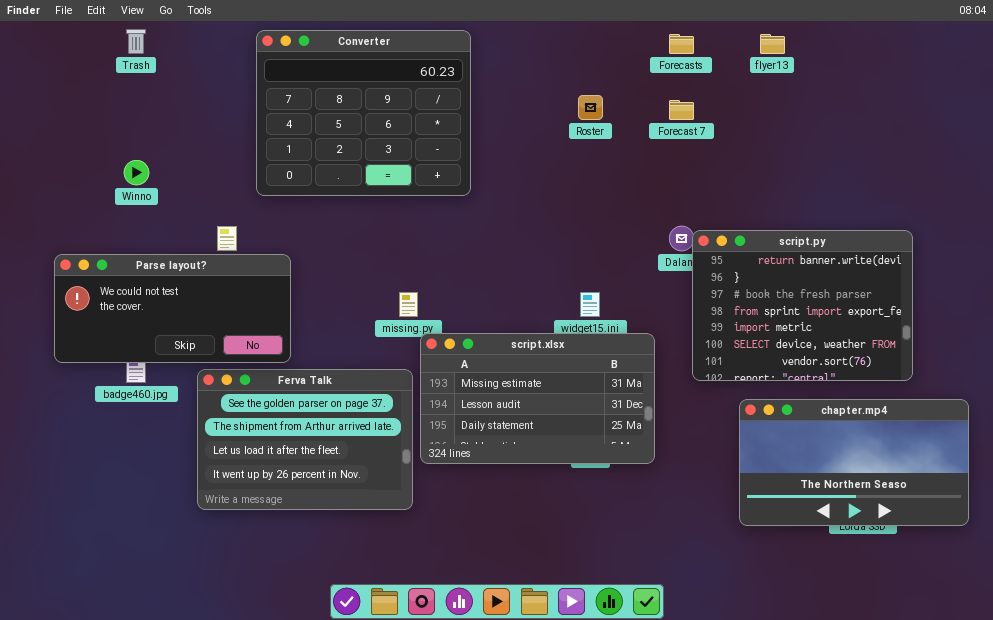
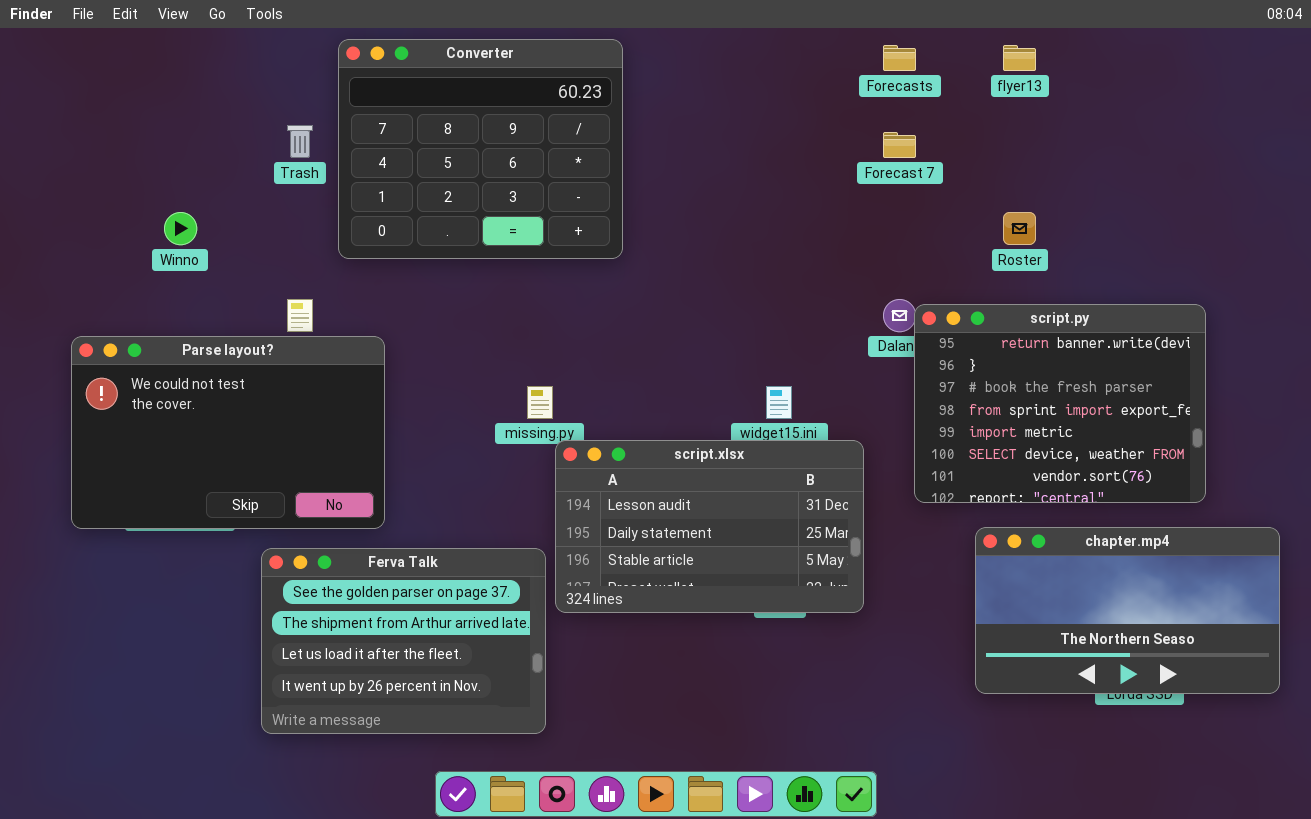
Trash: [126,29,146,54] -> [287,125,313,158], moved
Roster: [578,95,603,120] -> [1003,212,1036,245], moved
Parse layout?: [54,254,291,363] -> [71,336,385,529], resized
script.xlsx: [420,333,655,464] -> [555,440,864,613], scrolled down 1 row
Ferva Talk: [197,369,413,510] -> [261,548,546,734], moved

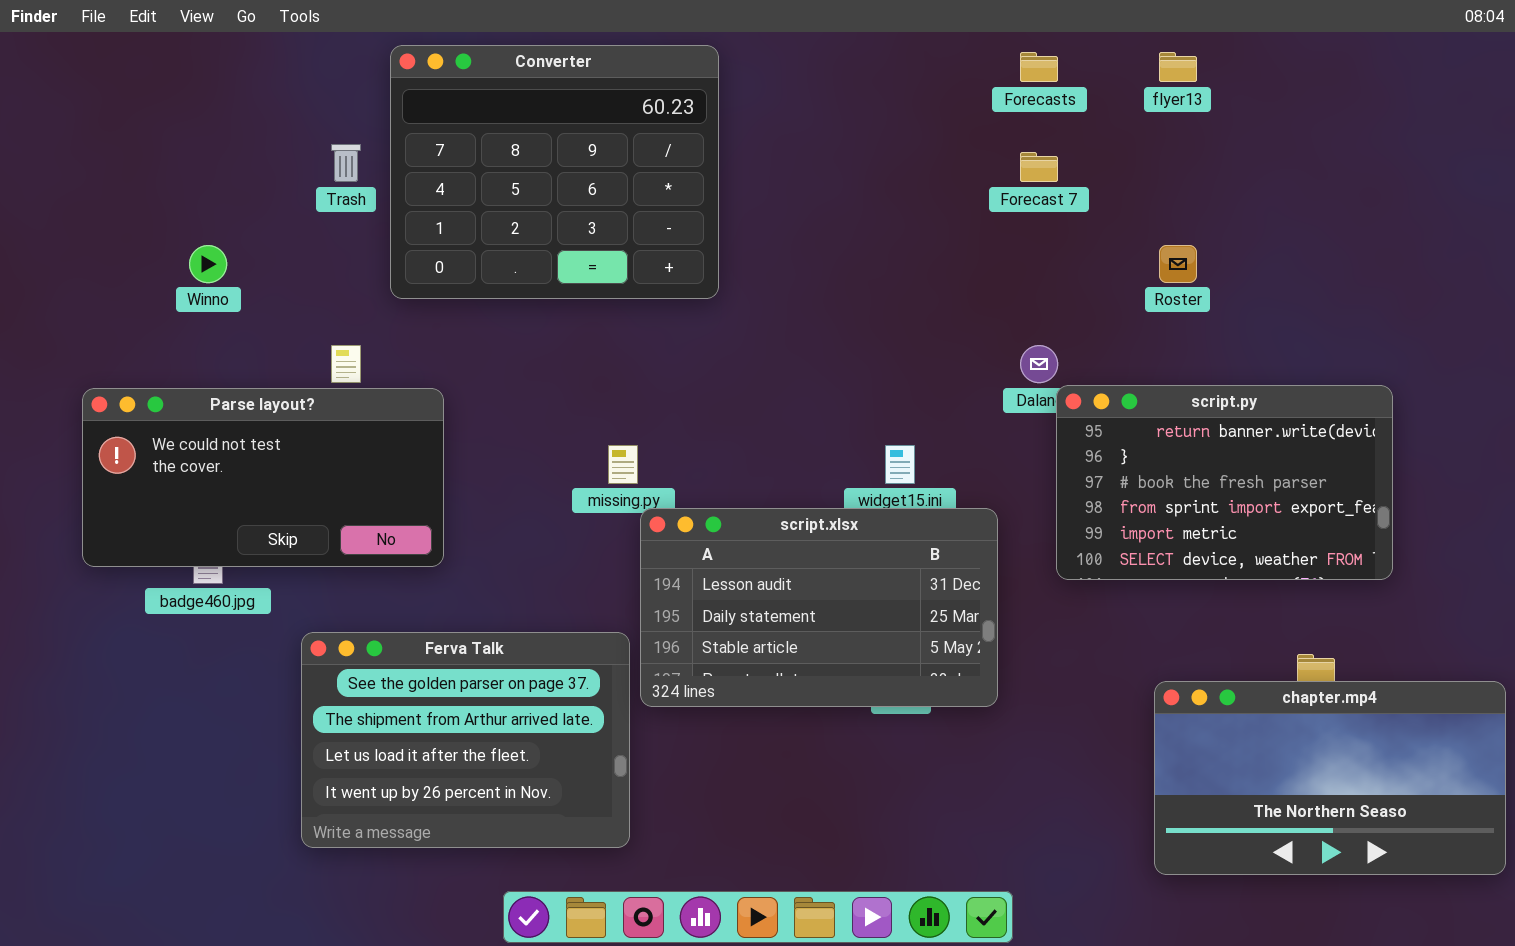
script.py: [914,304,1206,503] -> [1056,385,1393,580], resized
Parse layout?: [71,336,385,529] -> [82,388,444,567], resized
chapter.mp4: [975,527,1280,694] -> [1154,681,1506,875], moved

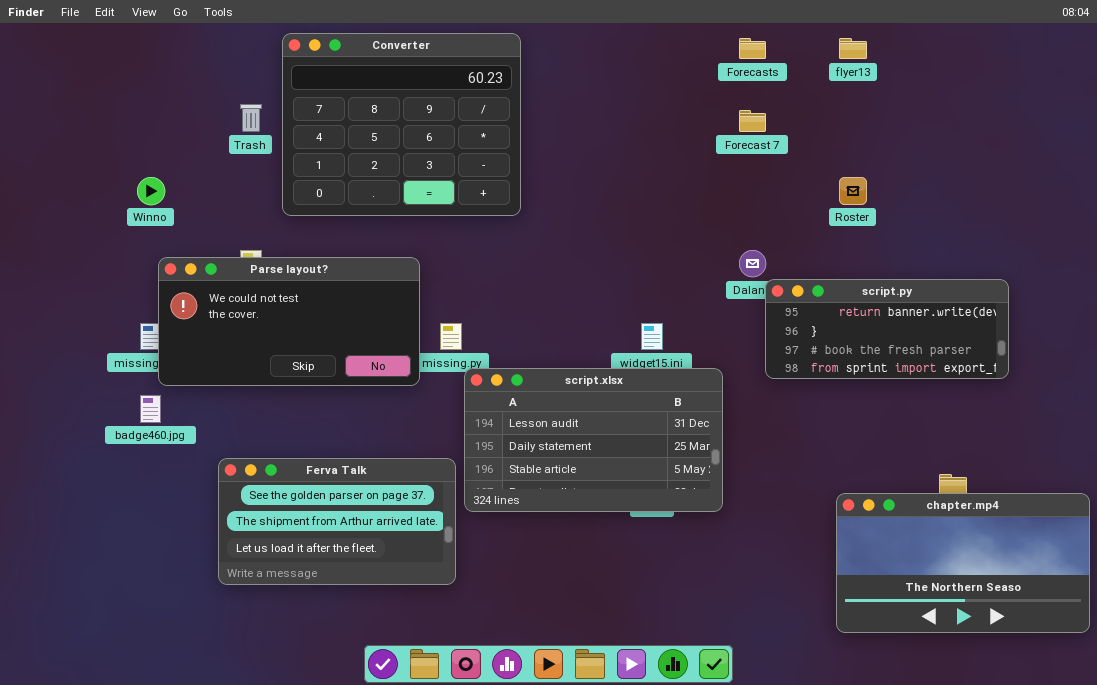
script.py: [1056,385,1393,580] -> [765,279,1009,379], resized
Parse layout?: [82,388,444,567] -> [158,257,420,386], moved
Ferva Talk: [301,632,630,848] -> [218,458,456,585], resized

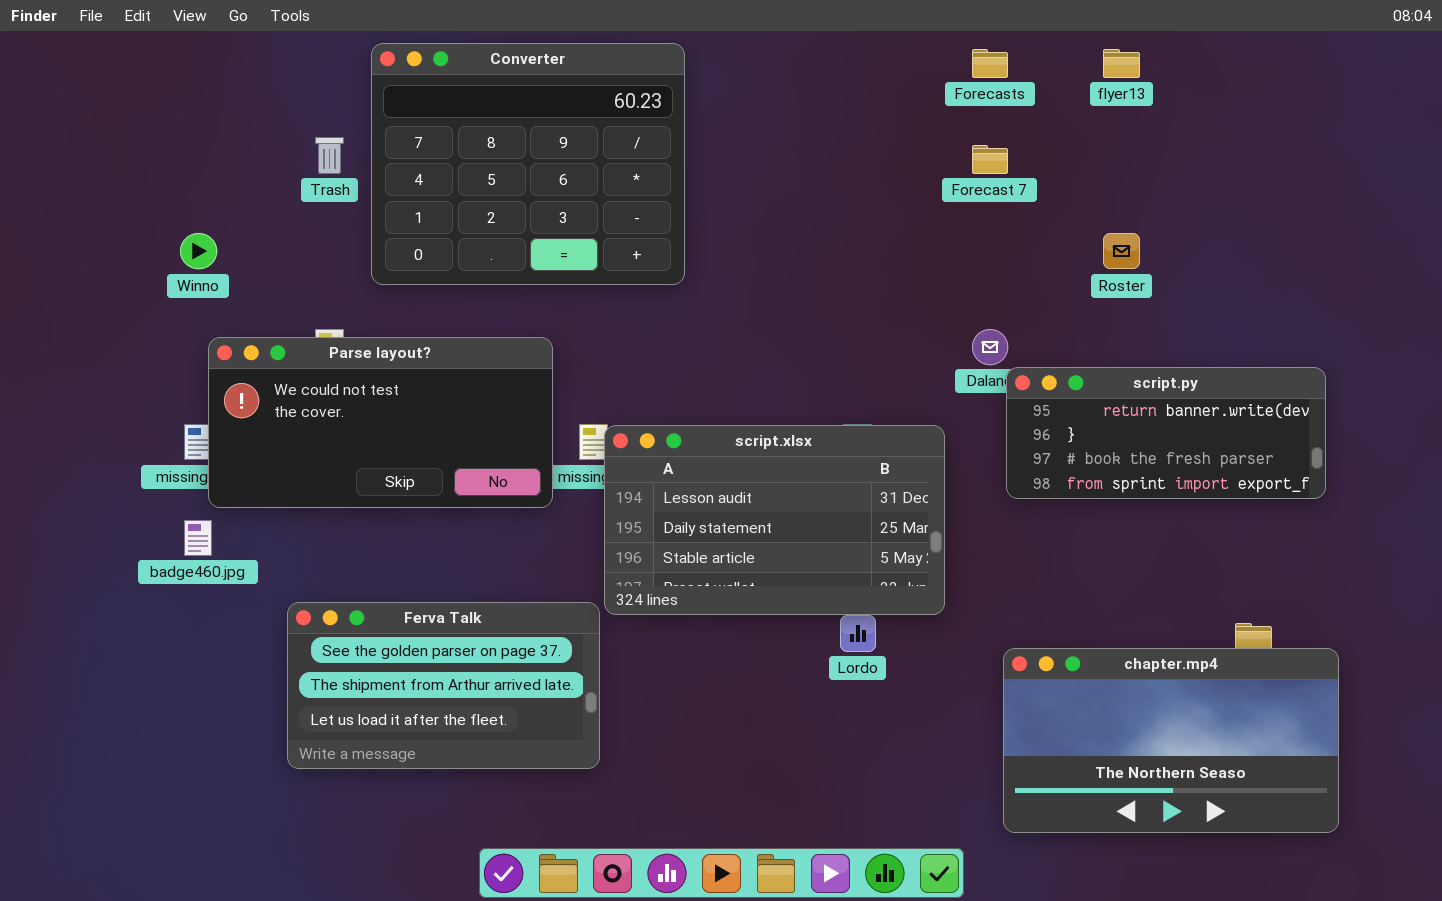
script.xlsx: [464,368,723,512] -> [604,425,945,615], moved
chapter.mp4: [836,493,1090,633] -> [1003,648,1339,833], moved

